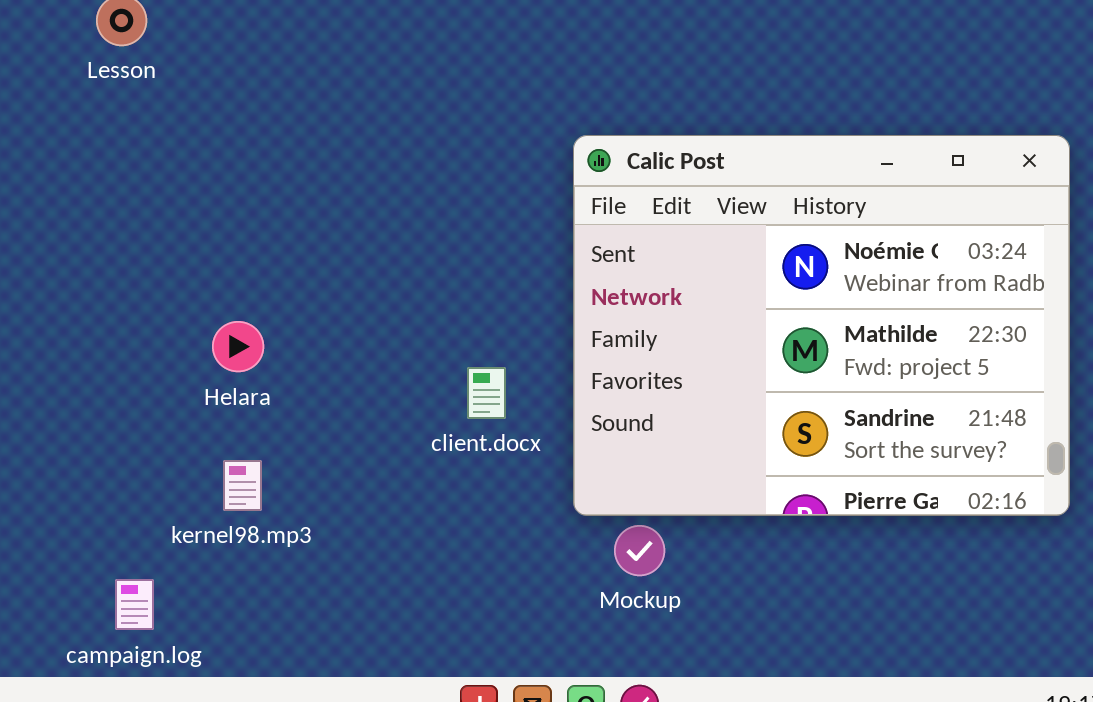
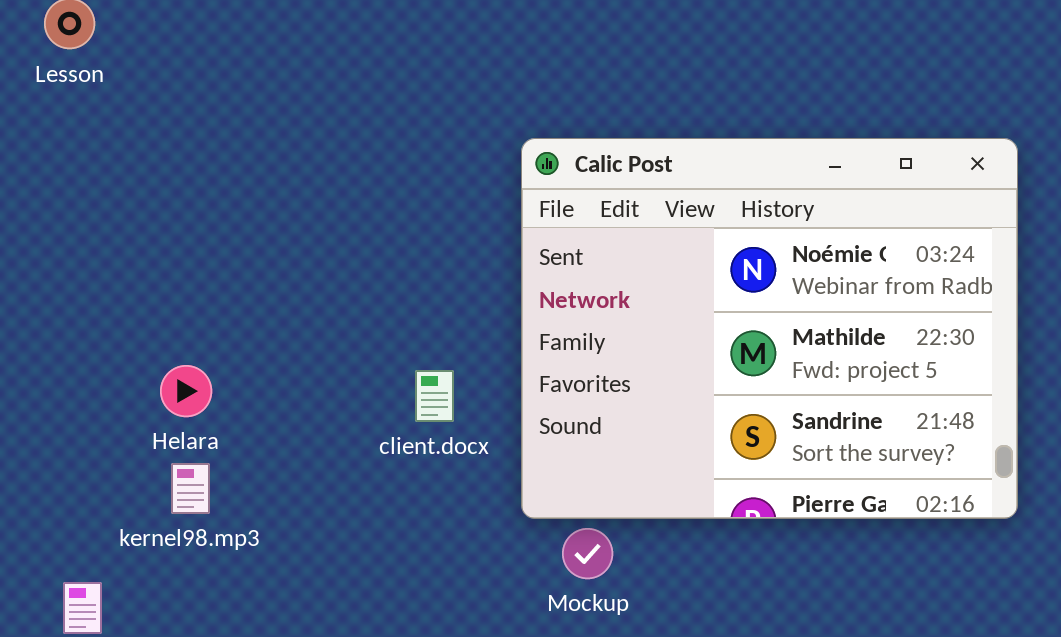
Helara: [212,321,264,372] -> [160,365,212,417], moved

